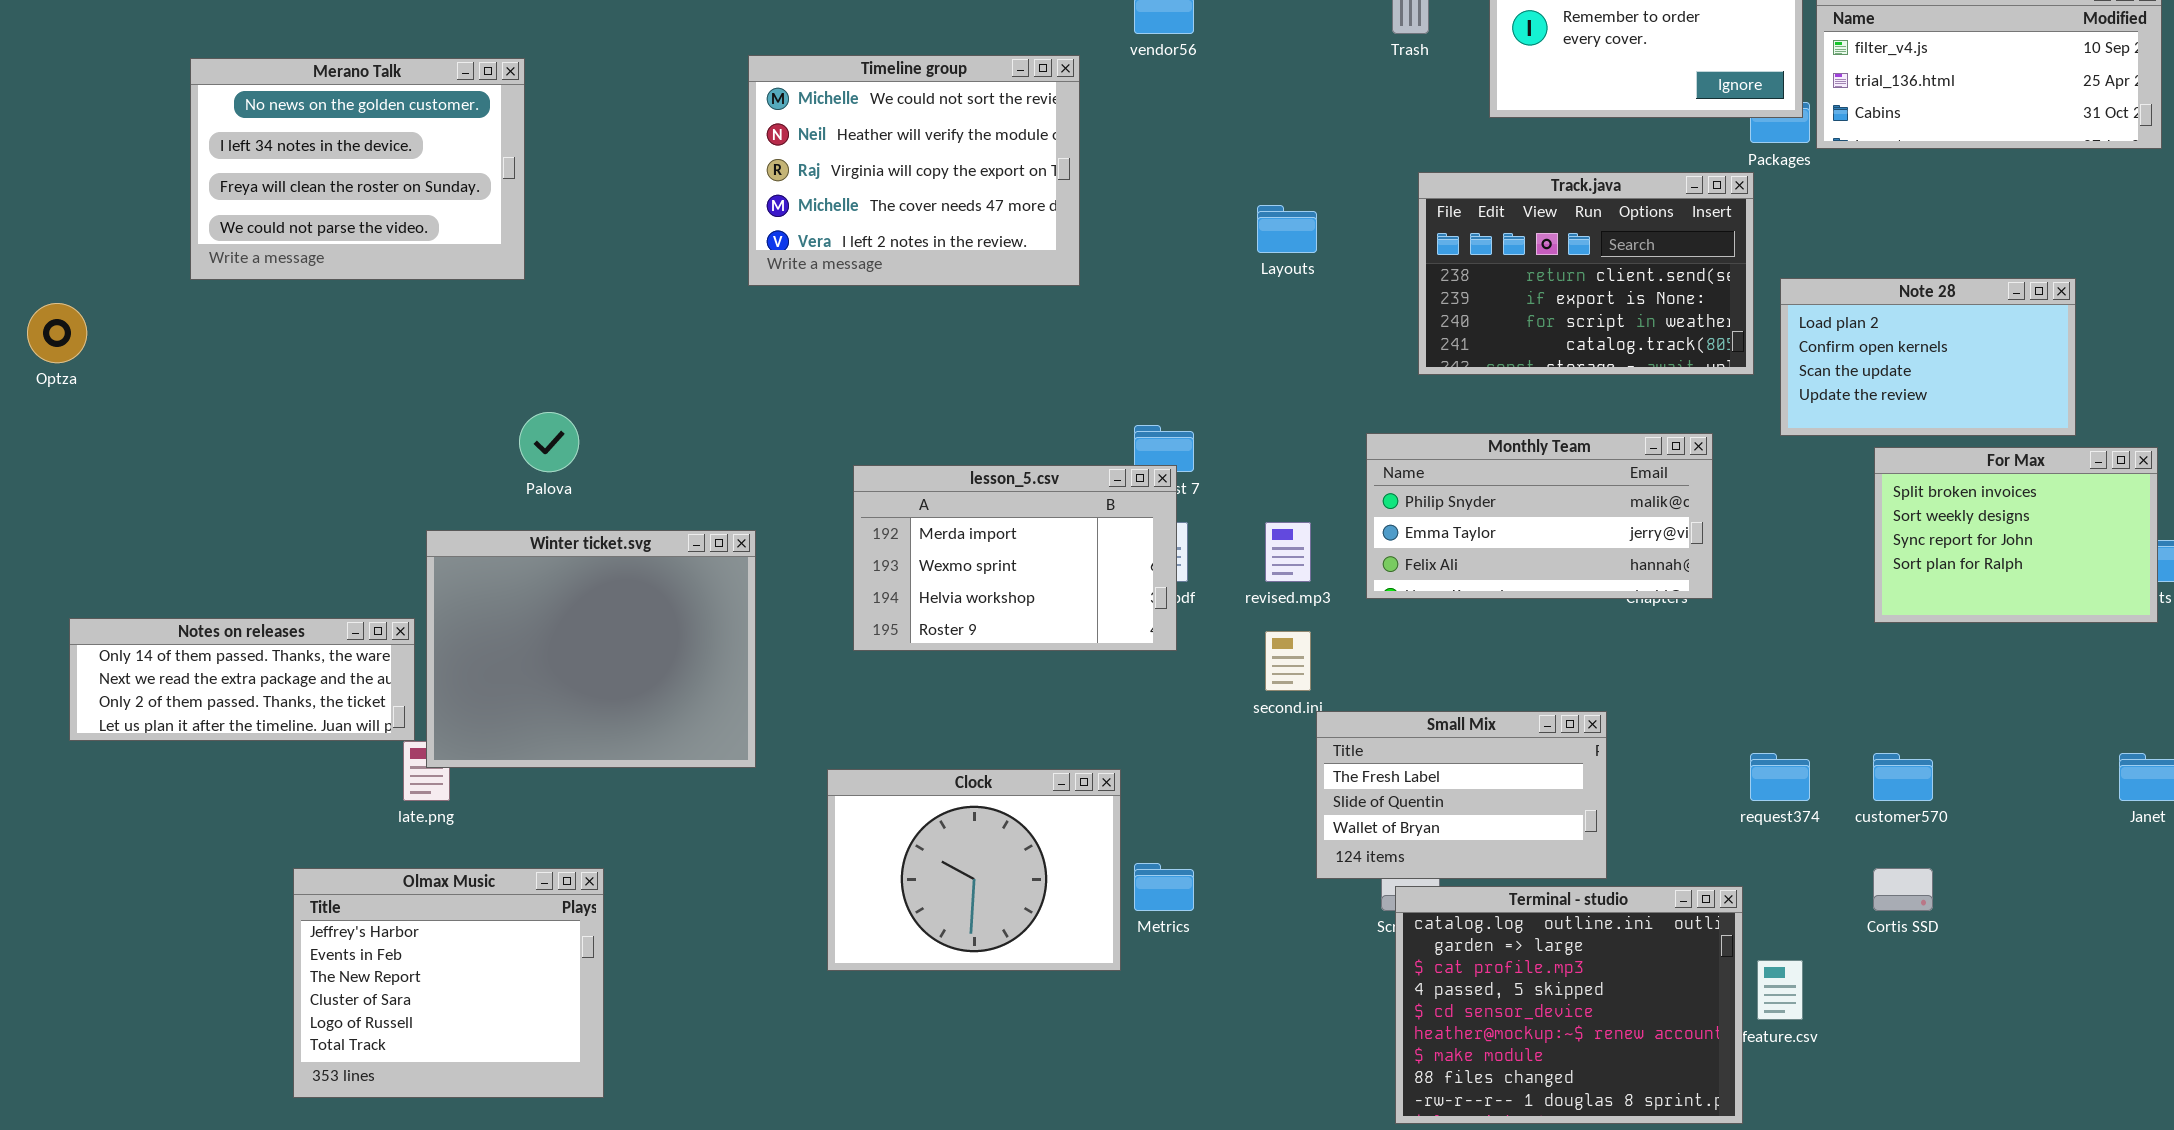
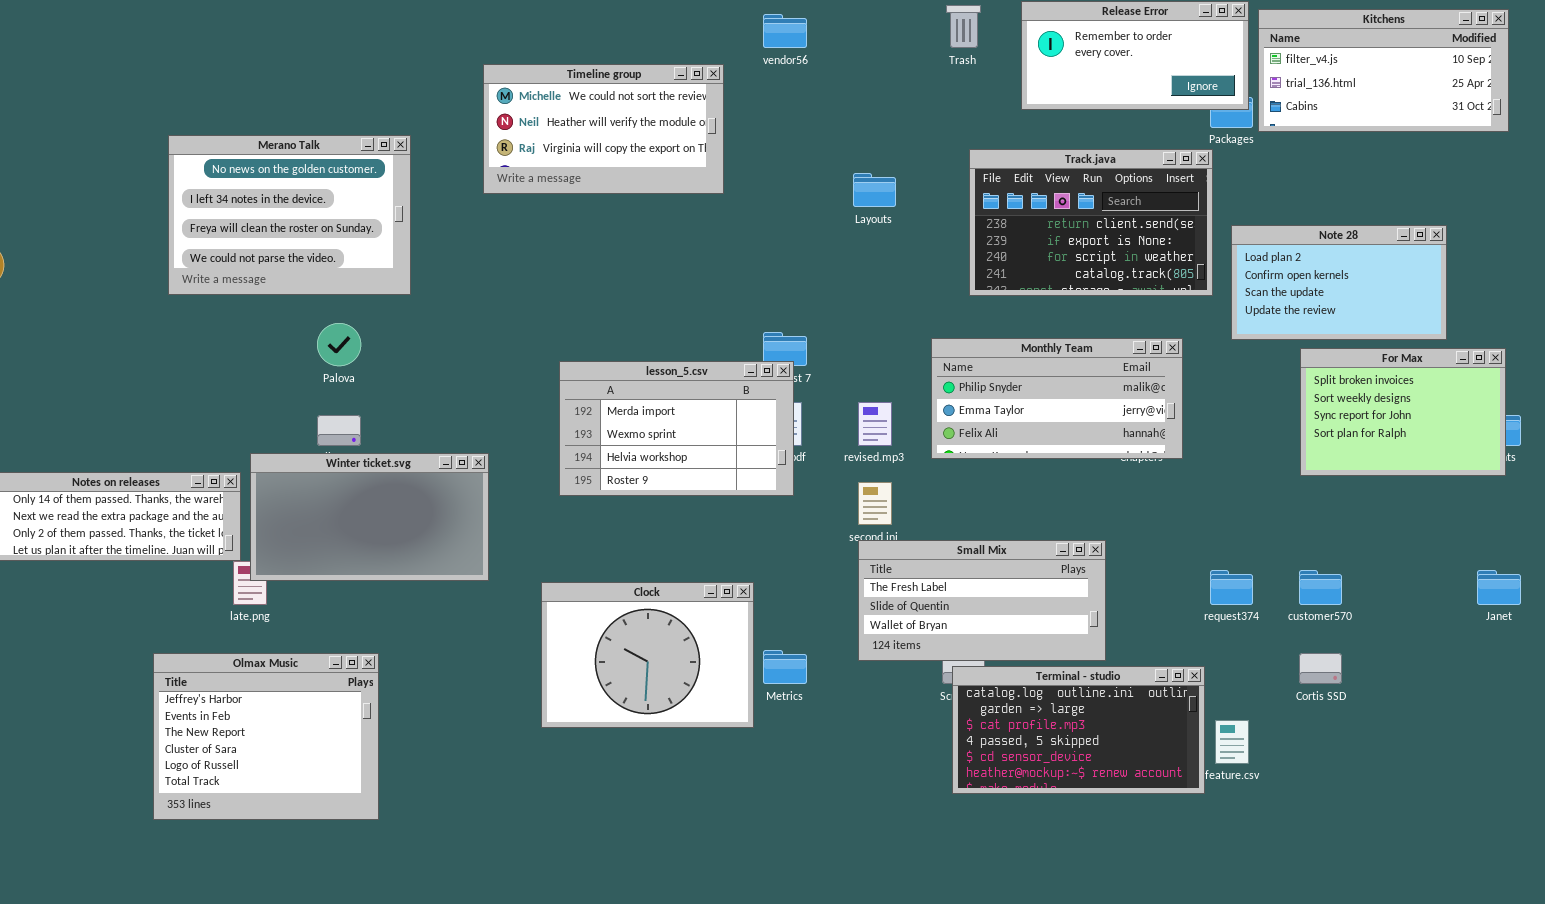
Timeline group: [748,55,1080,286] -> [483,64,724,194], resized
Merano Talk: [190,58,525,280] -> [168,135,411,295], moved
Winter ticket.svg: [426,530,756,768] -> [250,453,489,581], resized
Small Mix: [1316,711,1607,879] -> [858,540,1106,661], resized
Terminal - studio: [1395,886,1743,1124] -> [952,666,1205,794], resized

